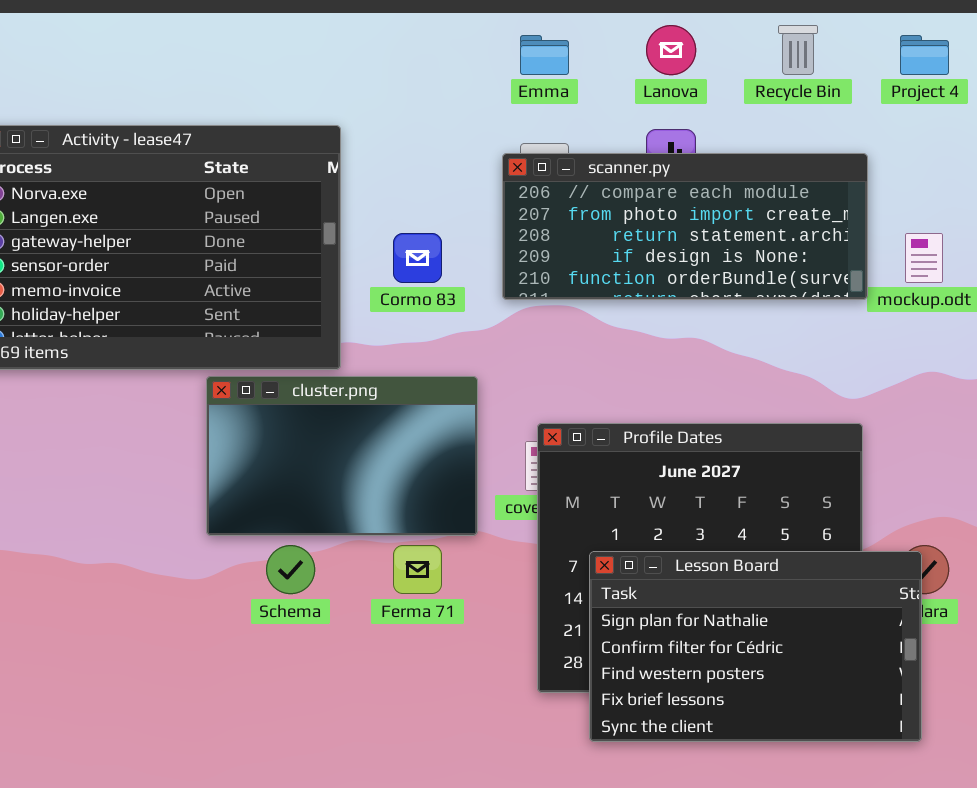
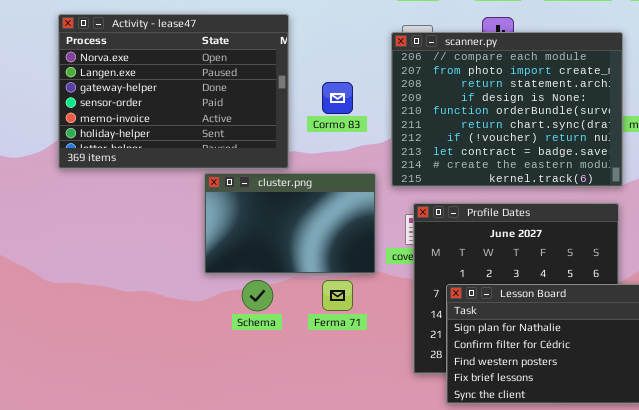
scanner.py: [502,153,868,300] -> [391,32,623,187], resized

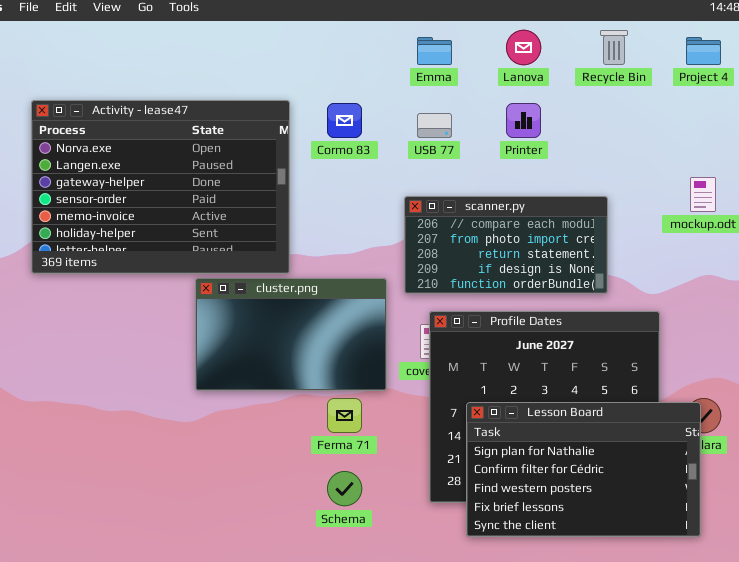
scanner.py: [391,32,623,187] -> [404,196,608,294], resized
Cormo 83: [322,82,353,114] -> [327,103,362,138], moved
Schema: [242,280,273,311] -> [327,471,362,506], moved

